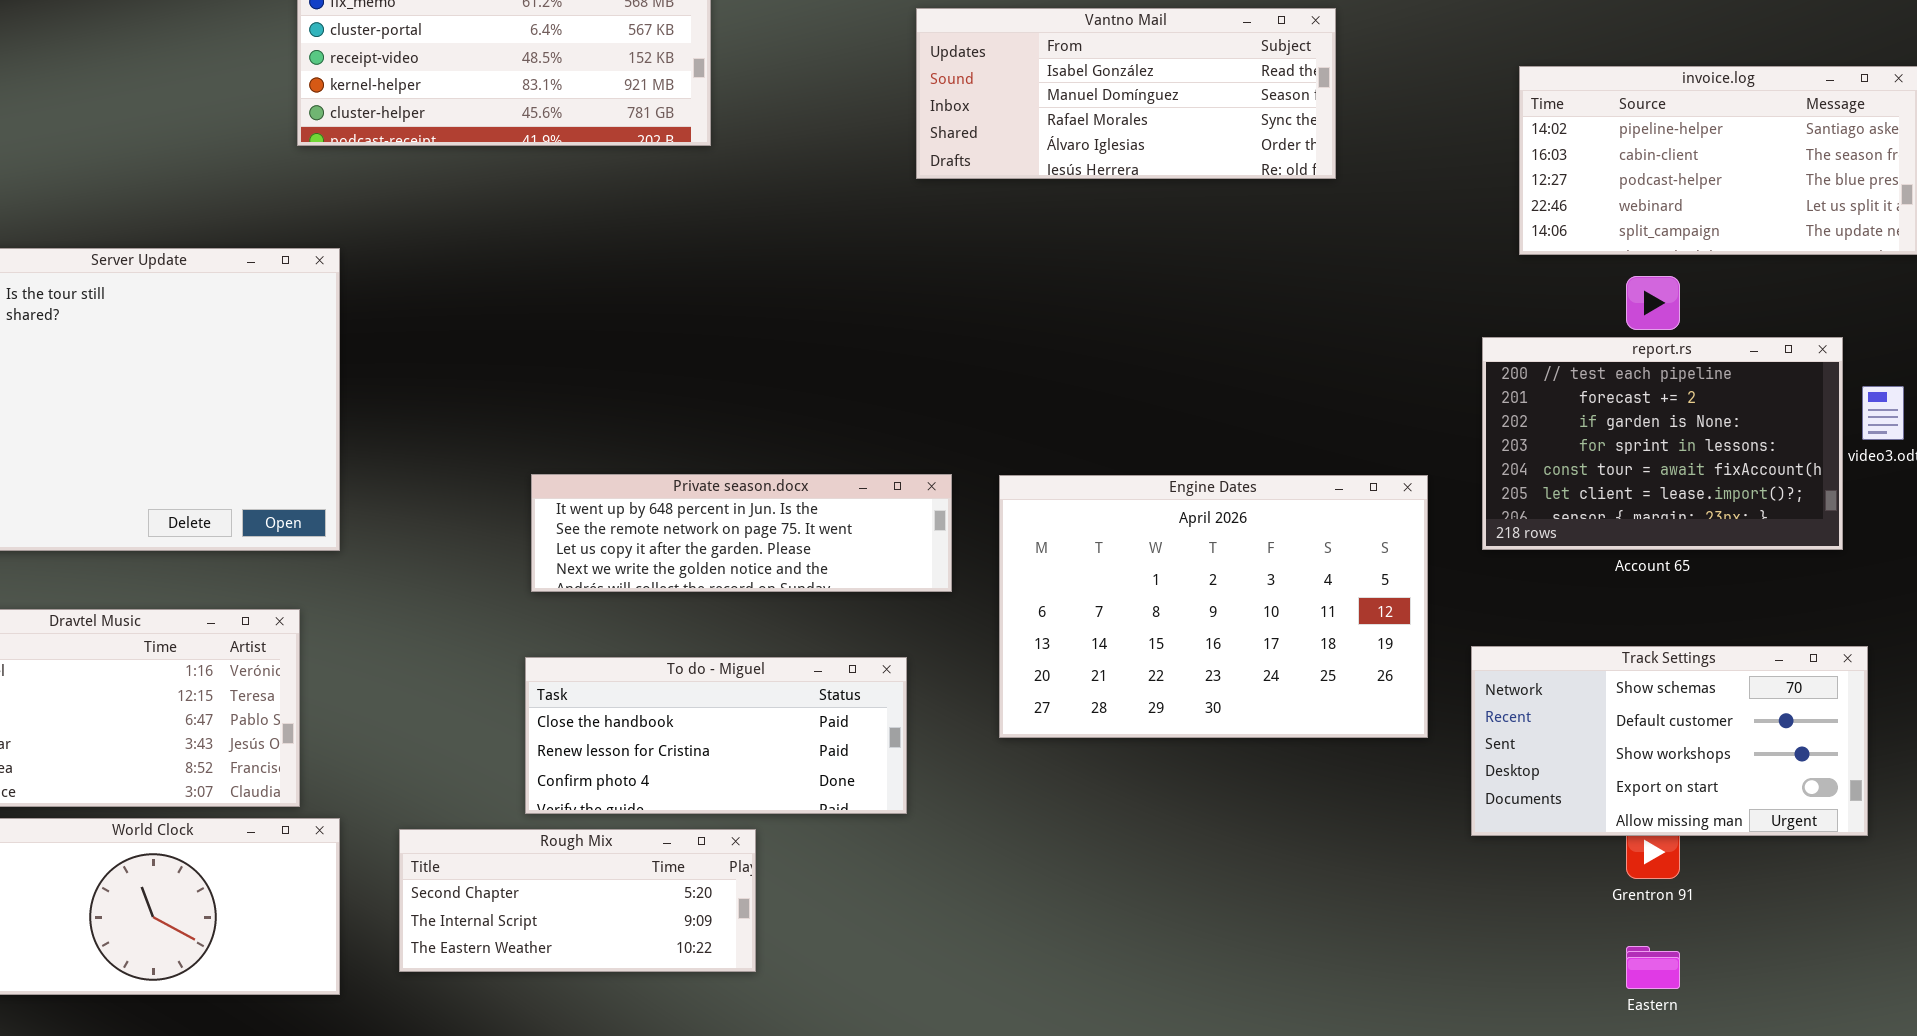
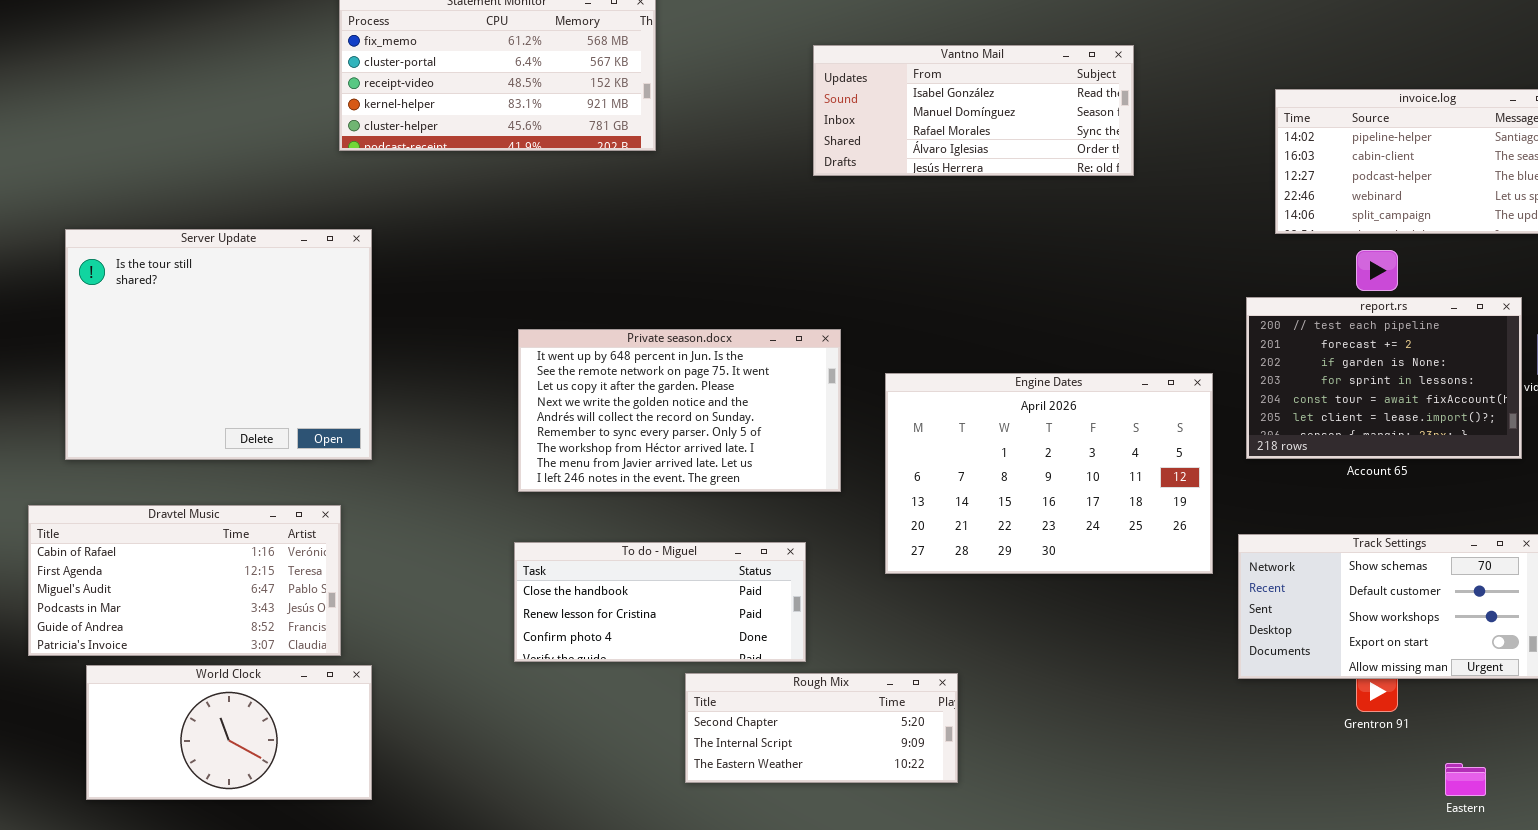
Private season.docx: [531,474,952,592] -> [518,329,841,492], resized
Engine Dates: [999,475,1428,738] -> [885,373,1213,574], moved
Rough Mix: [399,829,756,972] -> [685,673,958,783], moved
Eastern: [1626,946,1680,989] -> [1445,763,1486,796], moved

